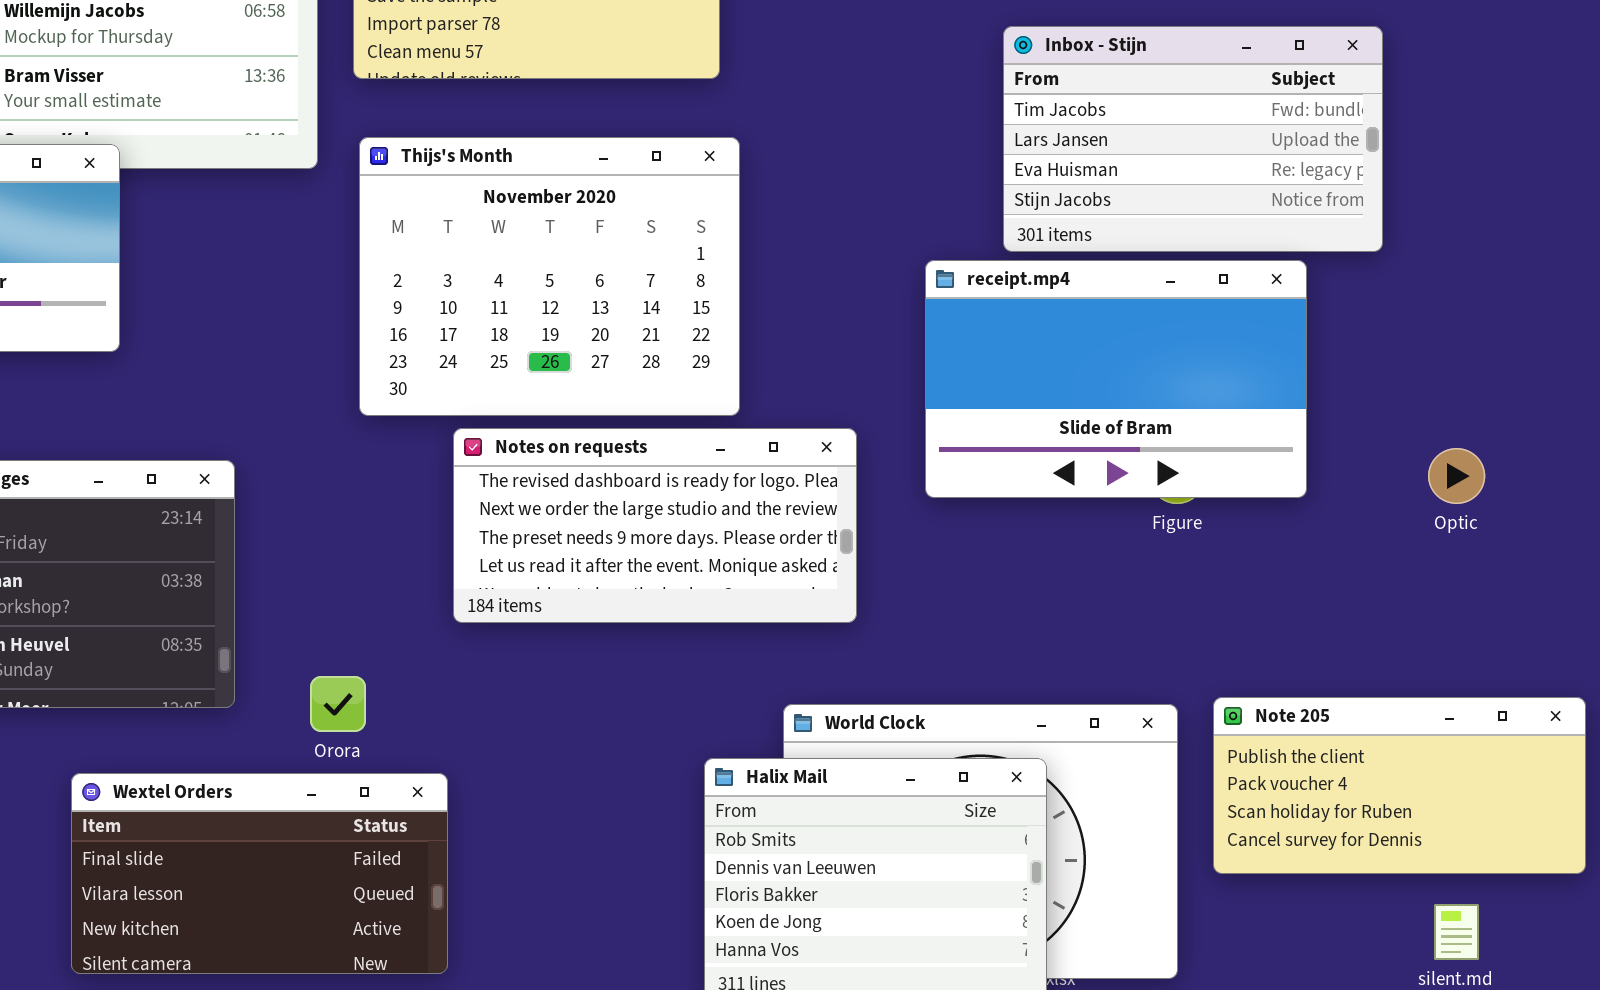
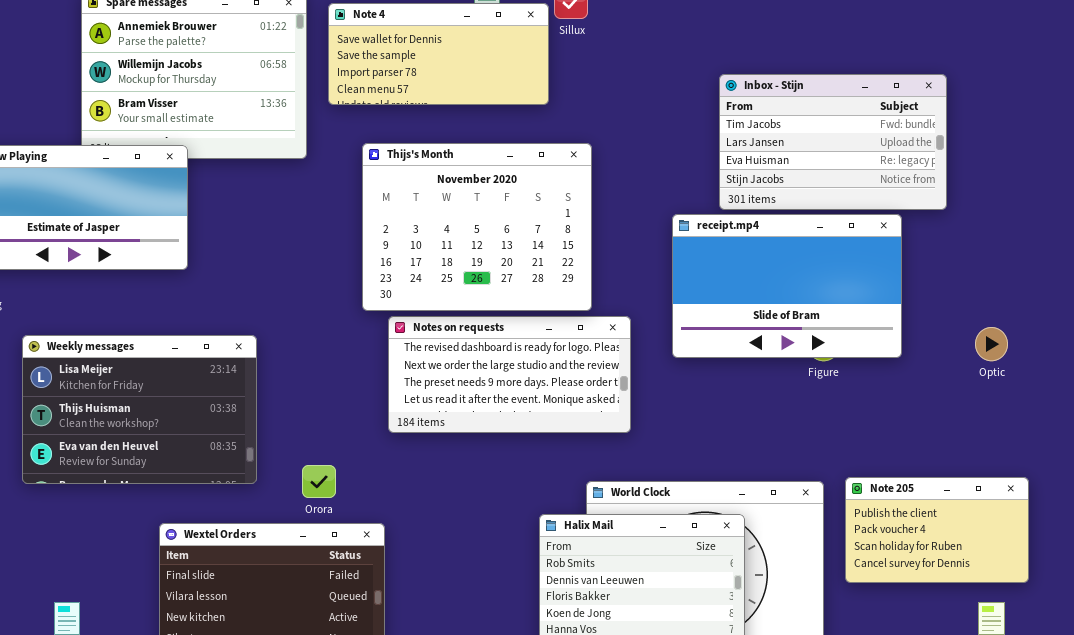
Thijs's Month: [359,137,740,416] -> [362,143,592,311], moved
Note 205: [1213,697,1586,874] -> [845,477,1029,583], resized

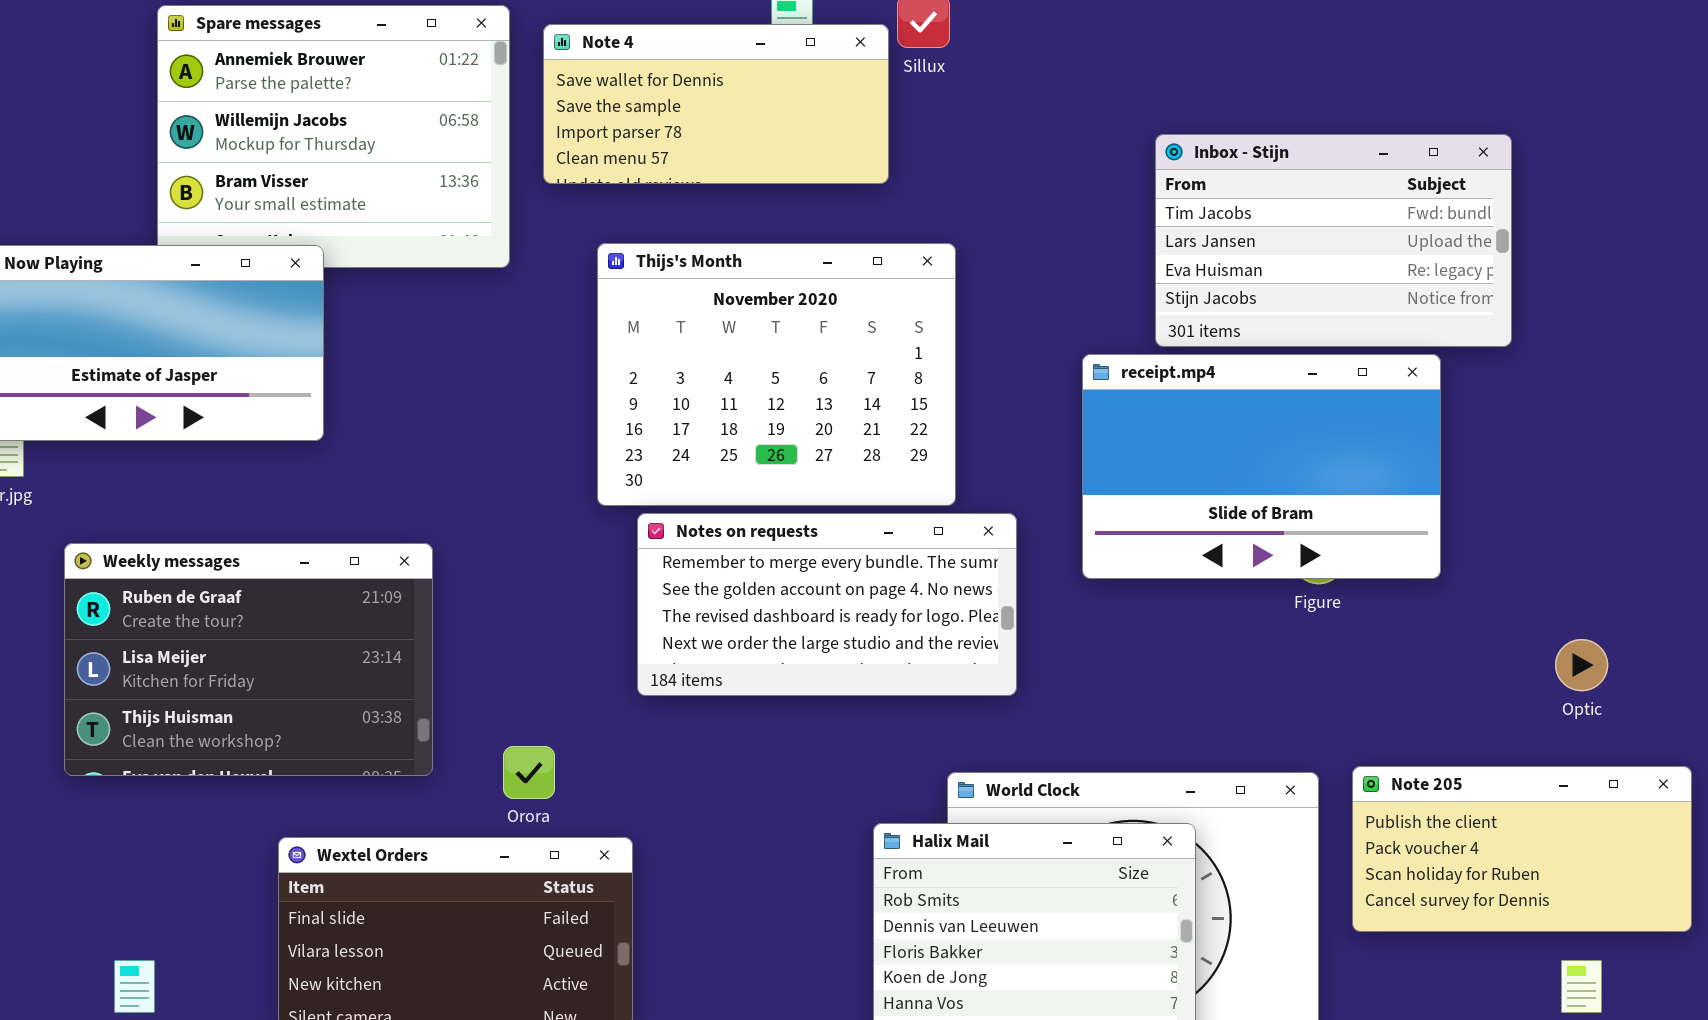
Notes on requests: [388,316,631,433] -> [637,513,1017,696], scrolled up 2 rows
Optic: [975,327,1008,361] -> [1555,639,1608,691], moved
Weekly messages: [22,335,257,484] -> [64,543,433,776], scrolled up 1 row
Note 205: [845,477,1029,583] -> [1352,766,1692,932], resized

